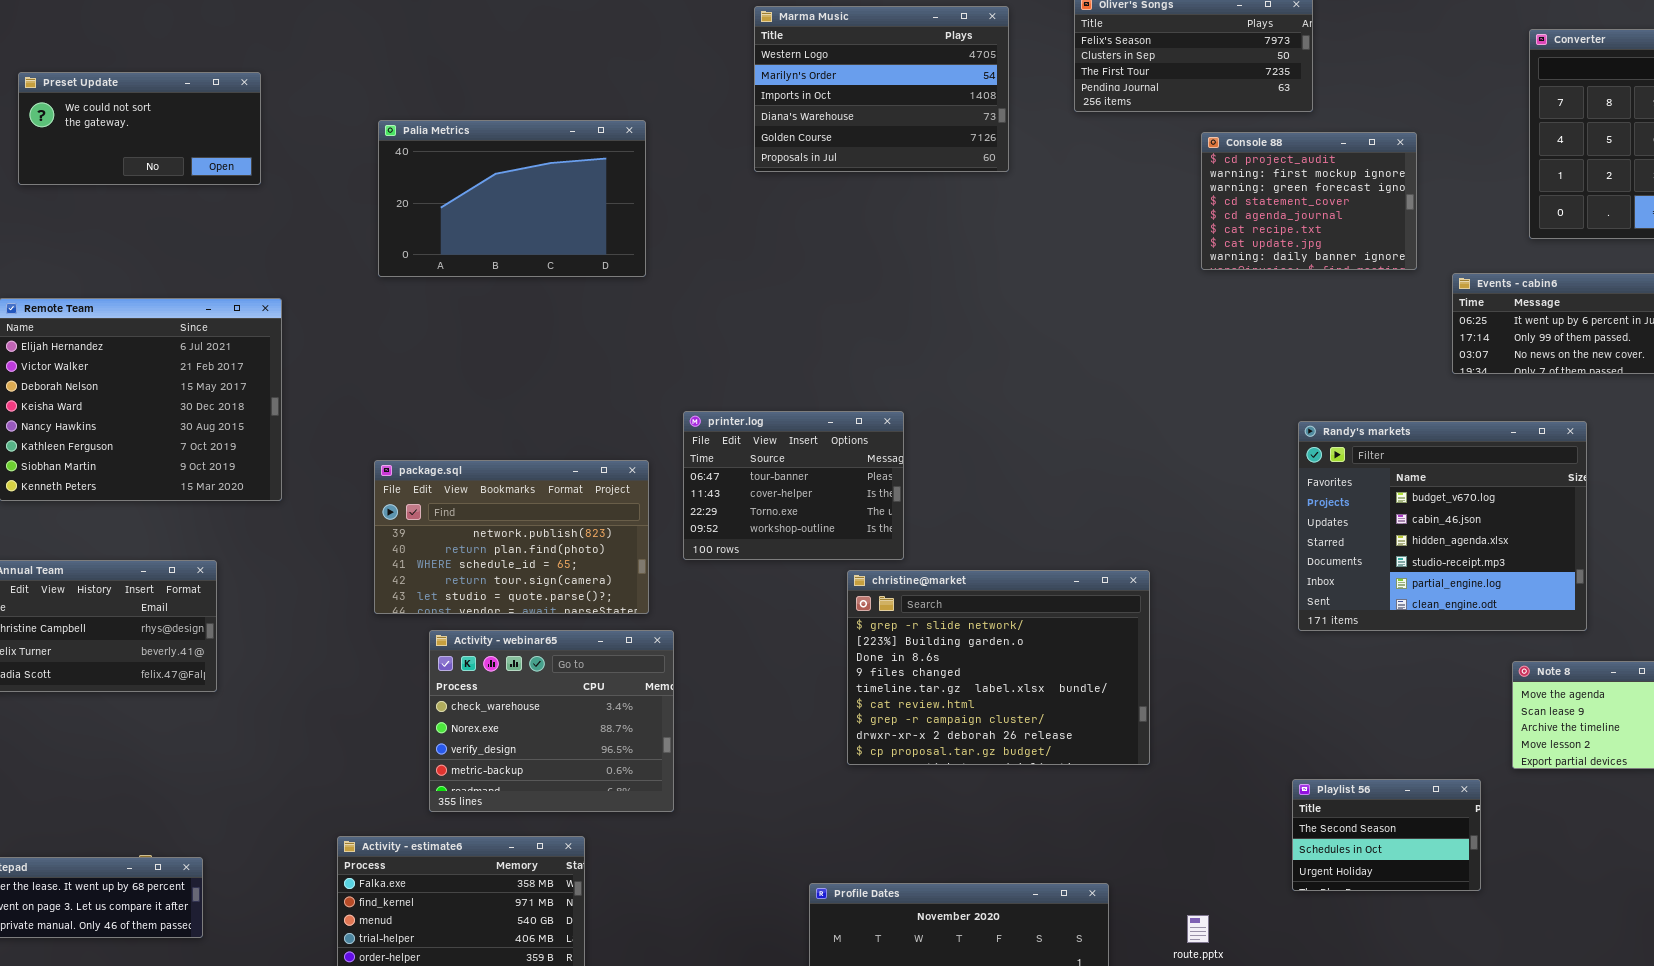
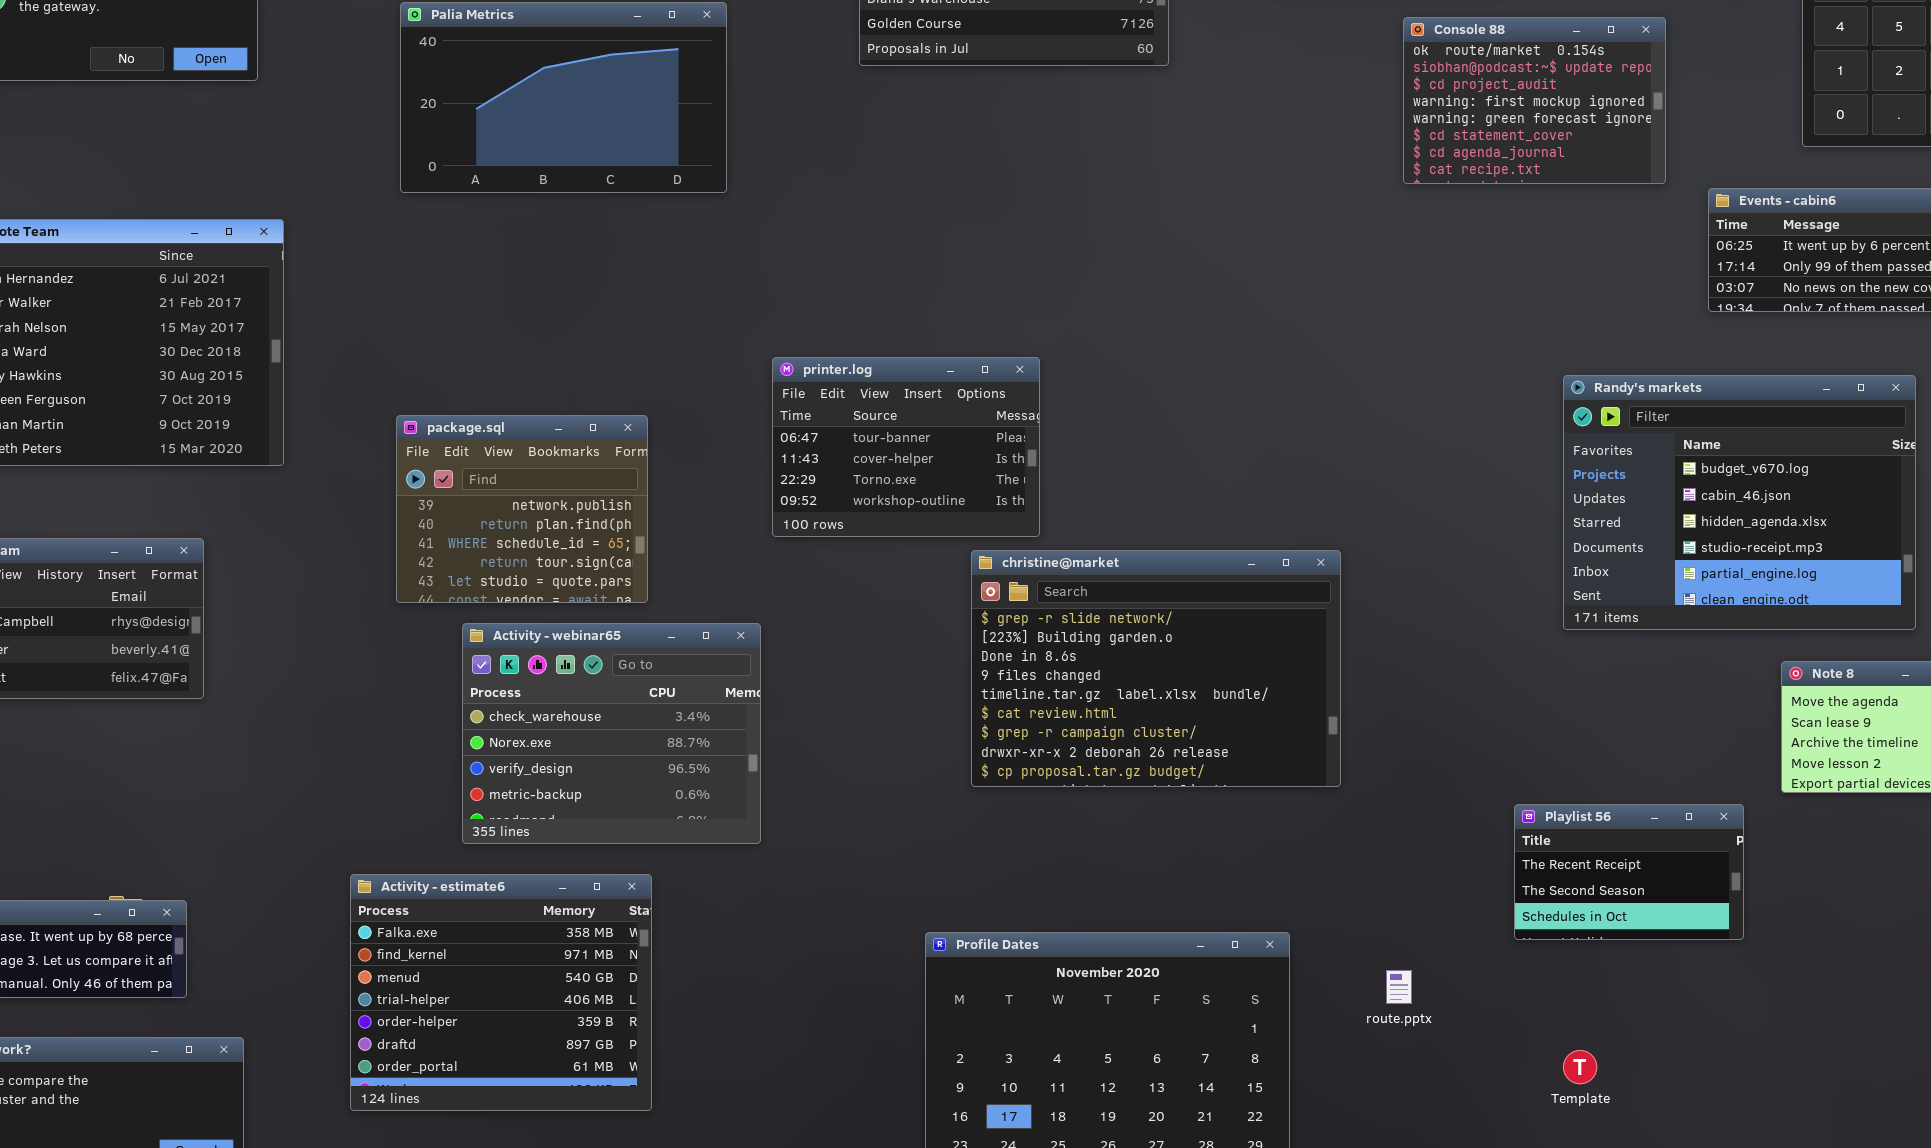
Console 88: [1201,132,1417,270] -> [1403,17,1666,184], scrolled up 2 rows
Randy's markets: [1298,421,1587,631] -> [1563,375,1916,630], moved
package.sql: [374,460,649,614] -> [396,415,648,603], resized
Playlist 56: [1292,779,1481,891] -> [1514,804,1744,940], scrolled up 1 row

